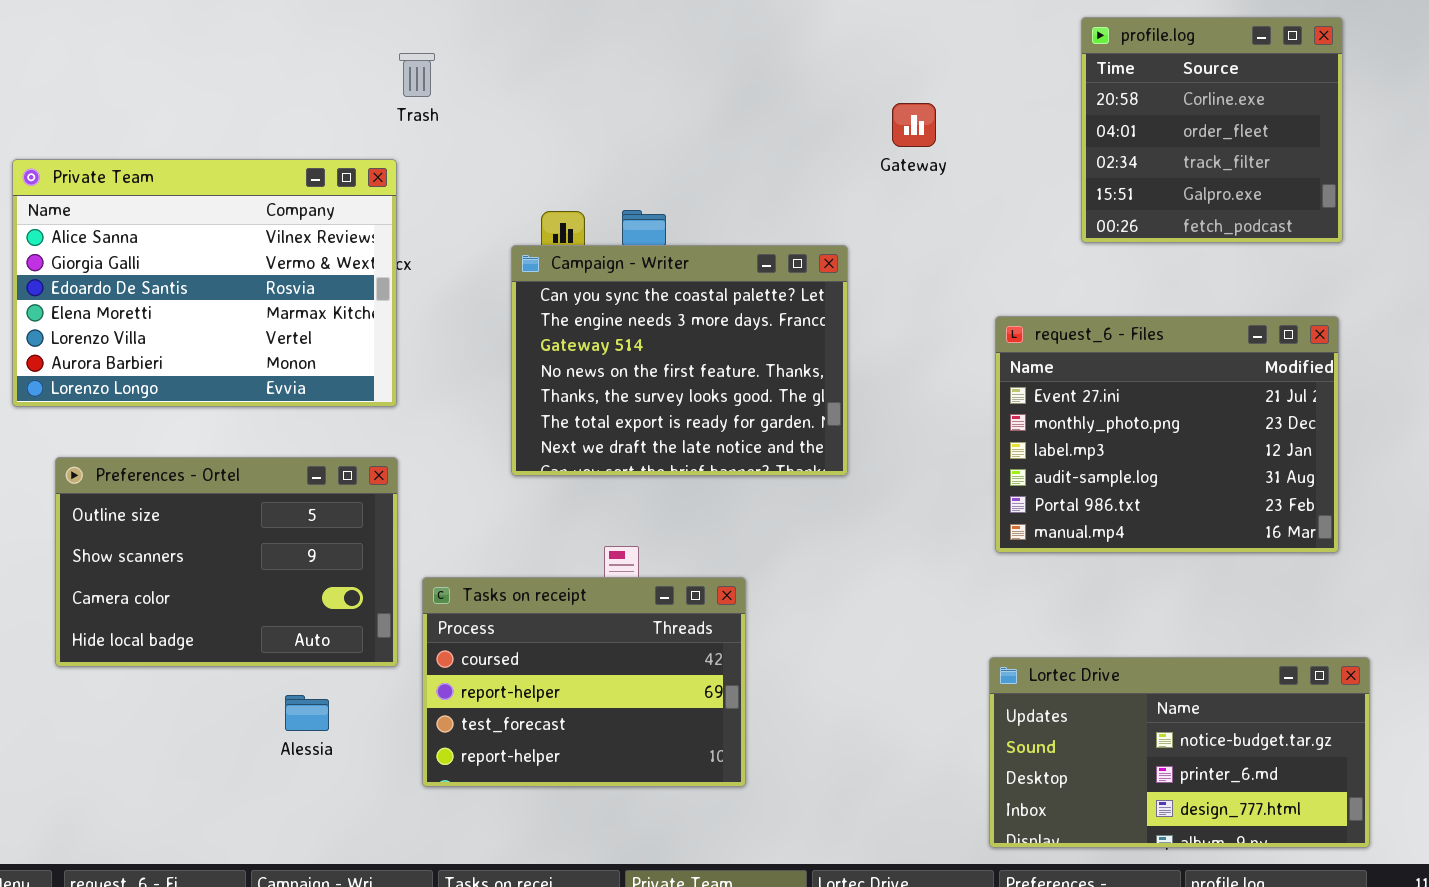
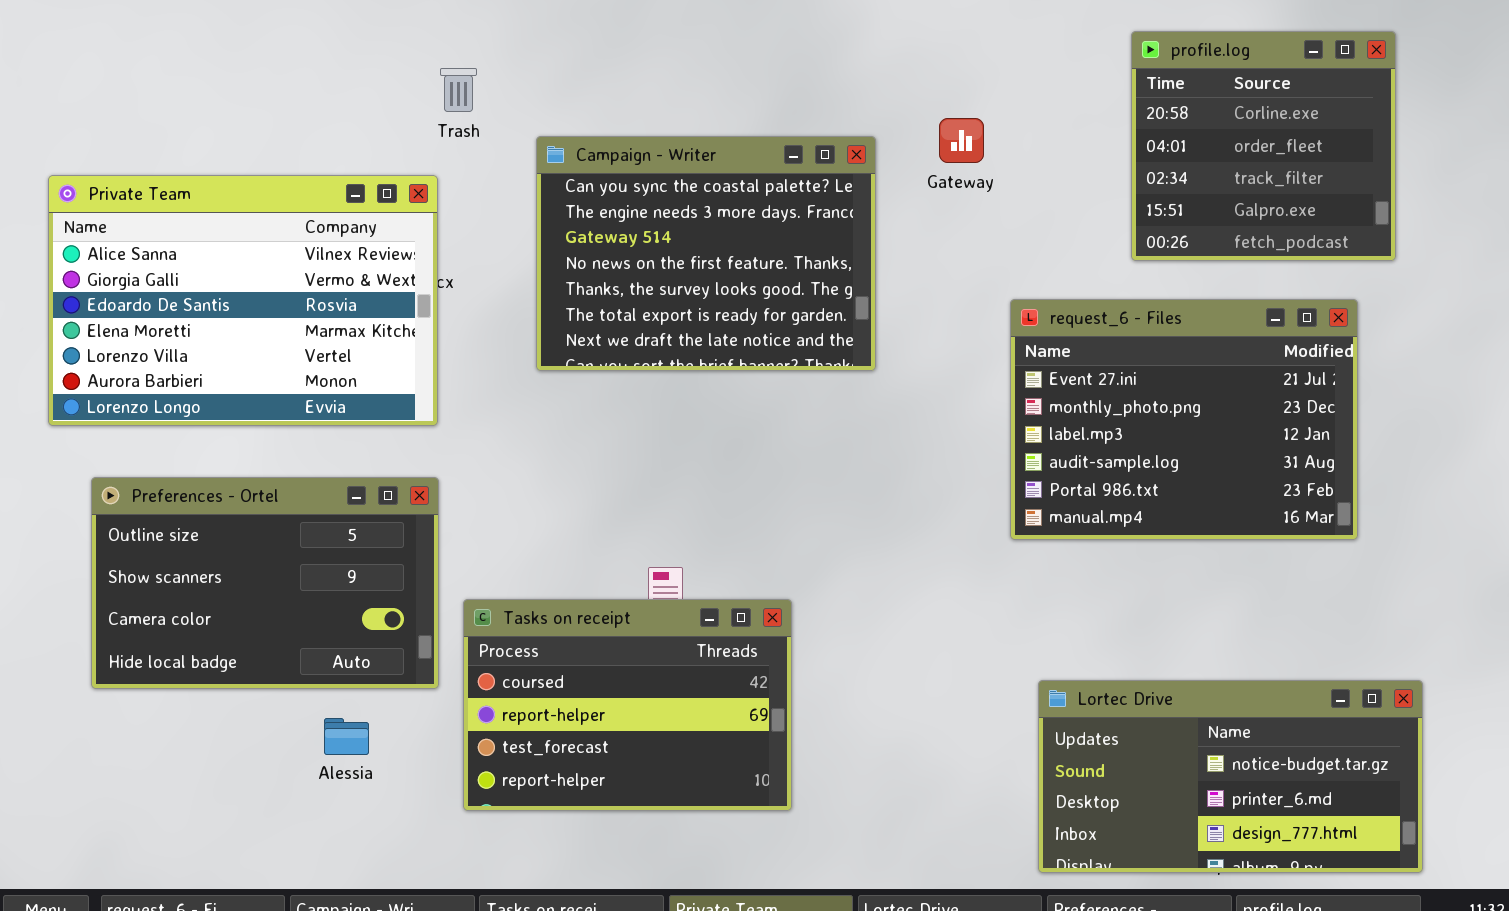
Campaign - Writer: [511,245,848,476] -> [536,136,876,371], moved
request_6 - Files: [995,316,1339,553] -> [1010,299,1358,540], moved

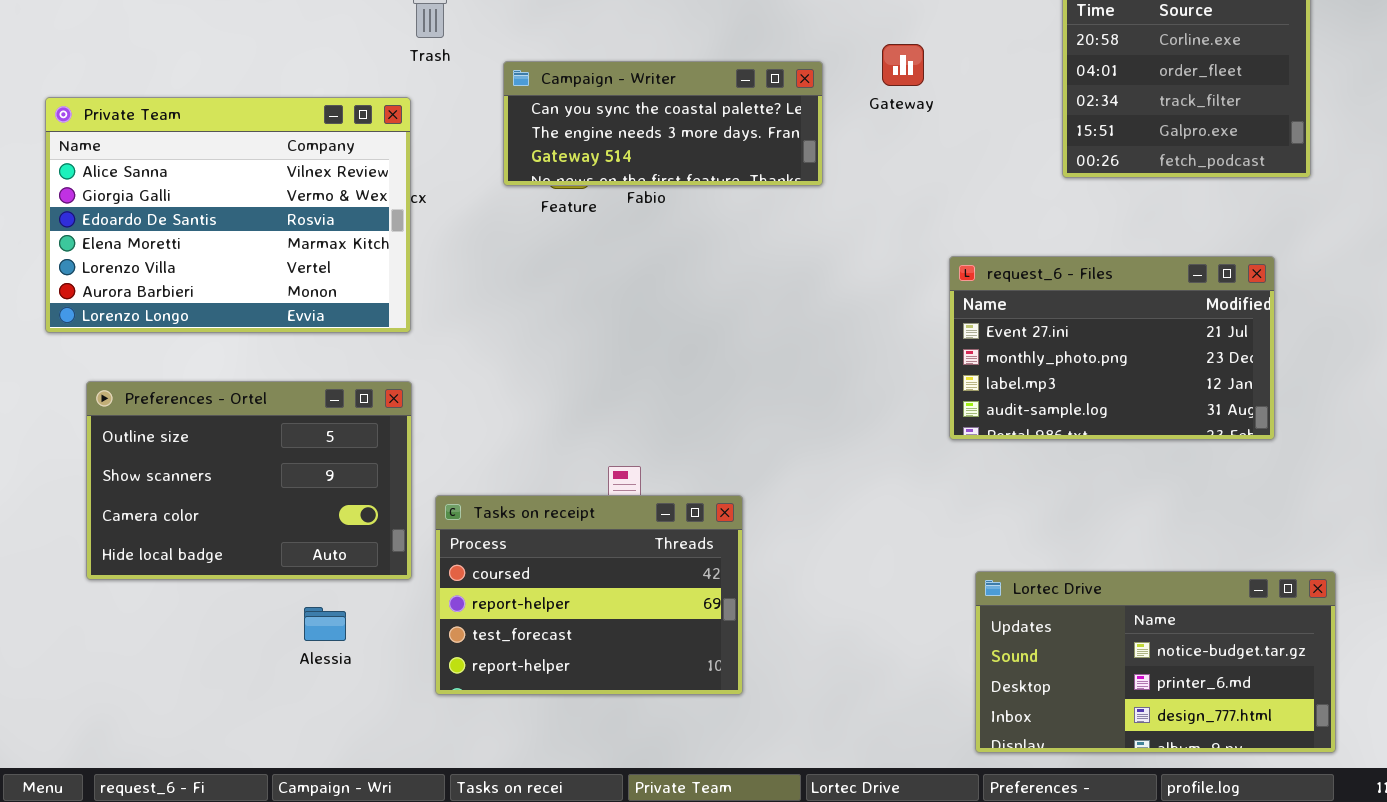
Campaign - Writer: [536,136,876,371] -> [503,61,823,186], resized
request_6 - Files: [1010,299,1358,540] -> [949,256,1275,440], resized

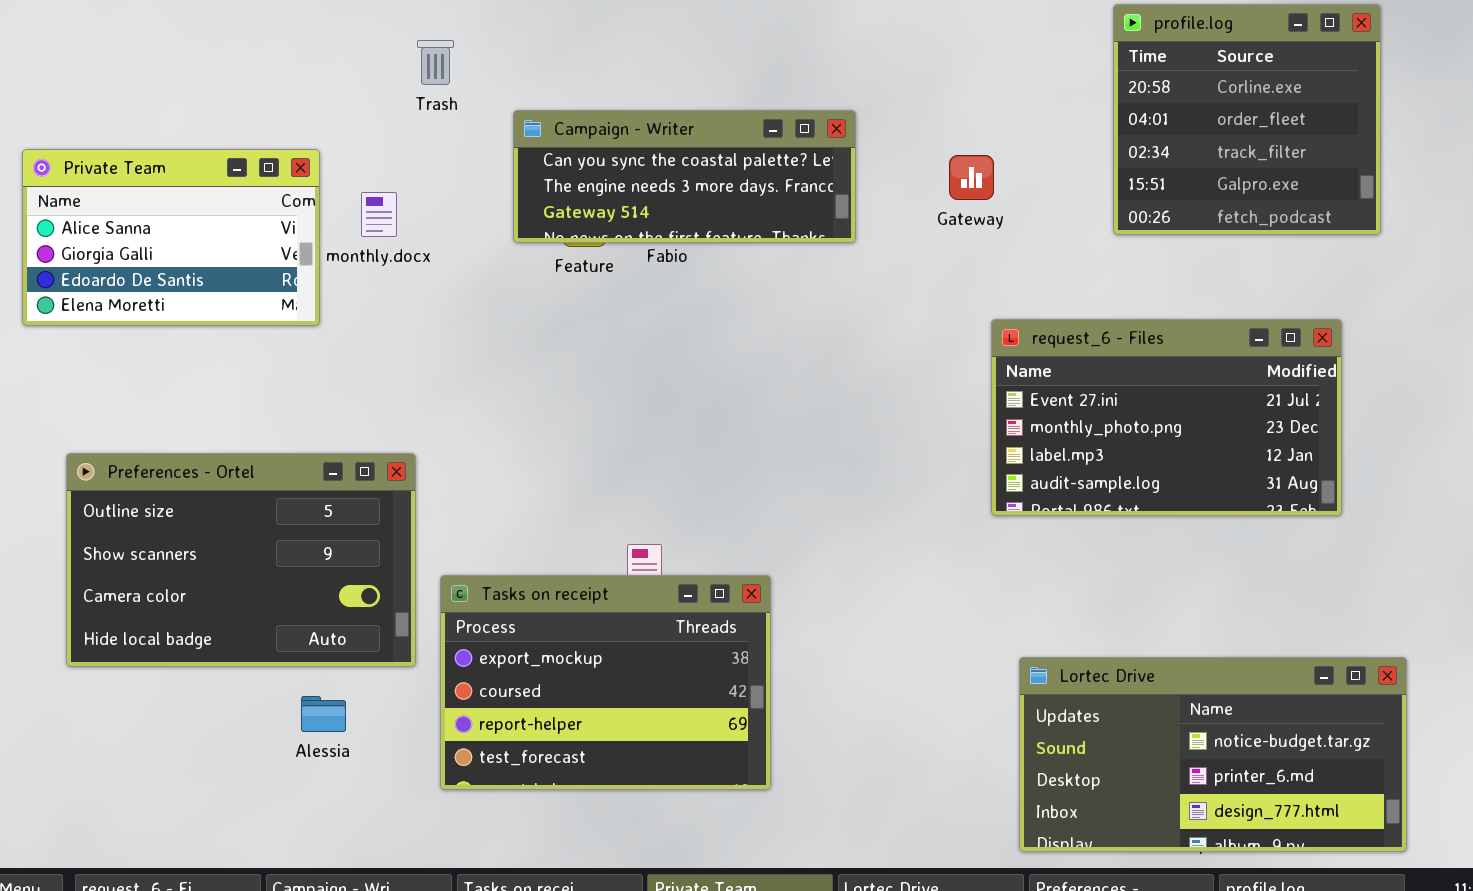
Gateway: [882,44,924,86] -> [949,155,994,200], moved
Private Team: [45,97,411,333] -> [22,149,320,326], resized
Tasks on receipt: [435,495,743,695] -> [440,575,771,790], scrolled up 1 row

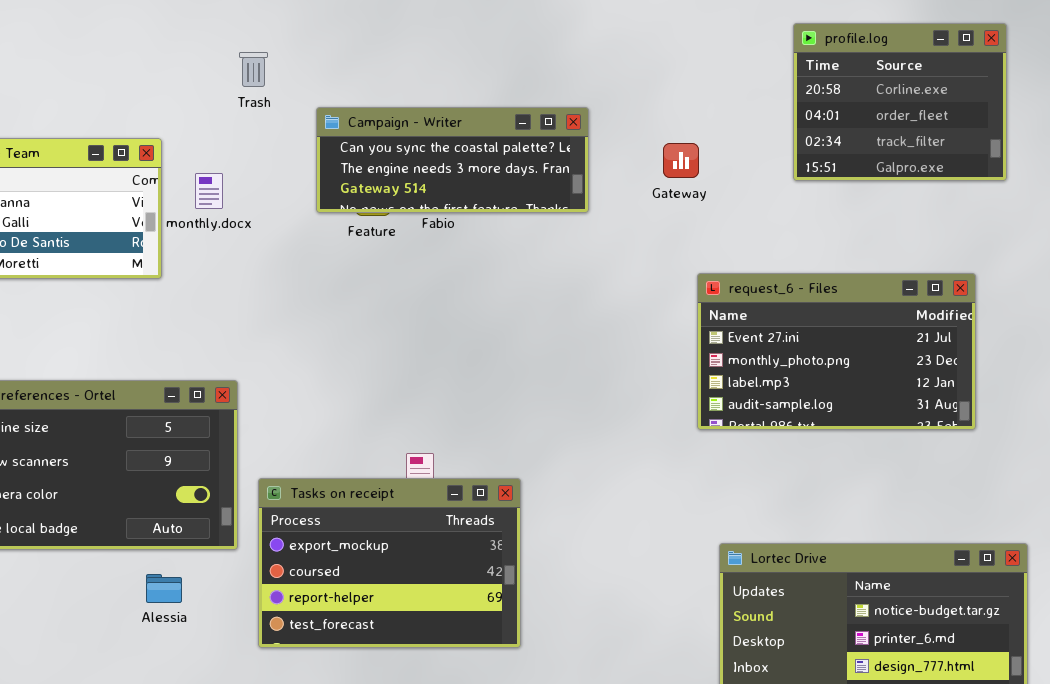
profile.log: [1113,4,1381,235] -> [793,23,1007,181], resized

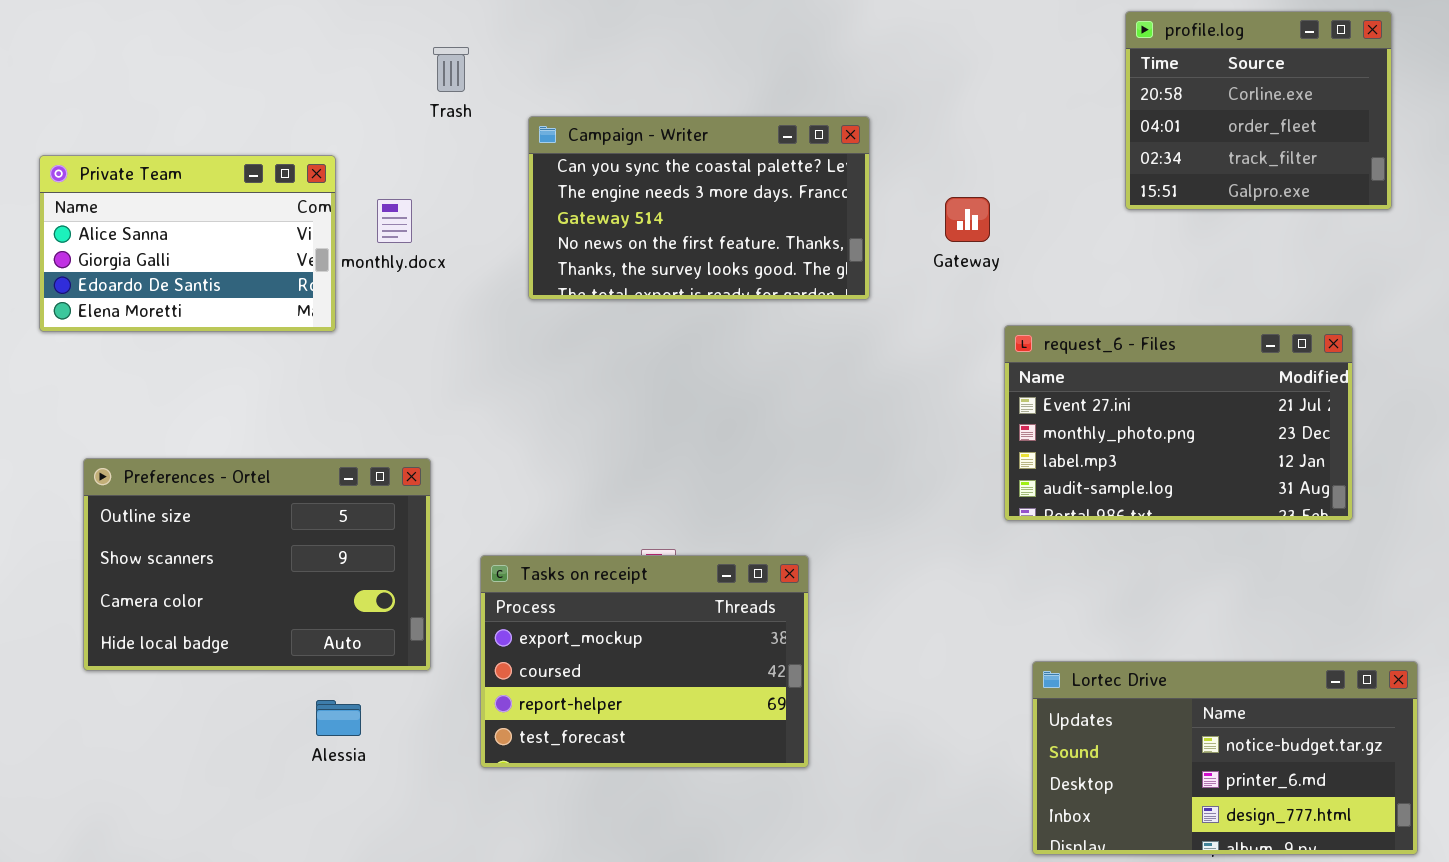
Campaign - Writer: [316,107,589,213] -> [528,116,870,300], resized
Gateway: [663,143,699,178] -> [945,197,990,242], moved
Tasks on receipt: [258,478,521,648] -> [480,555,809,768], moved

